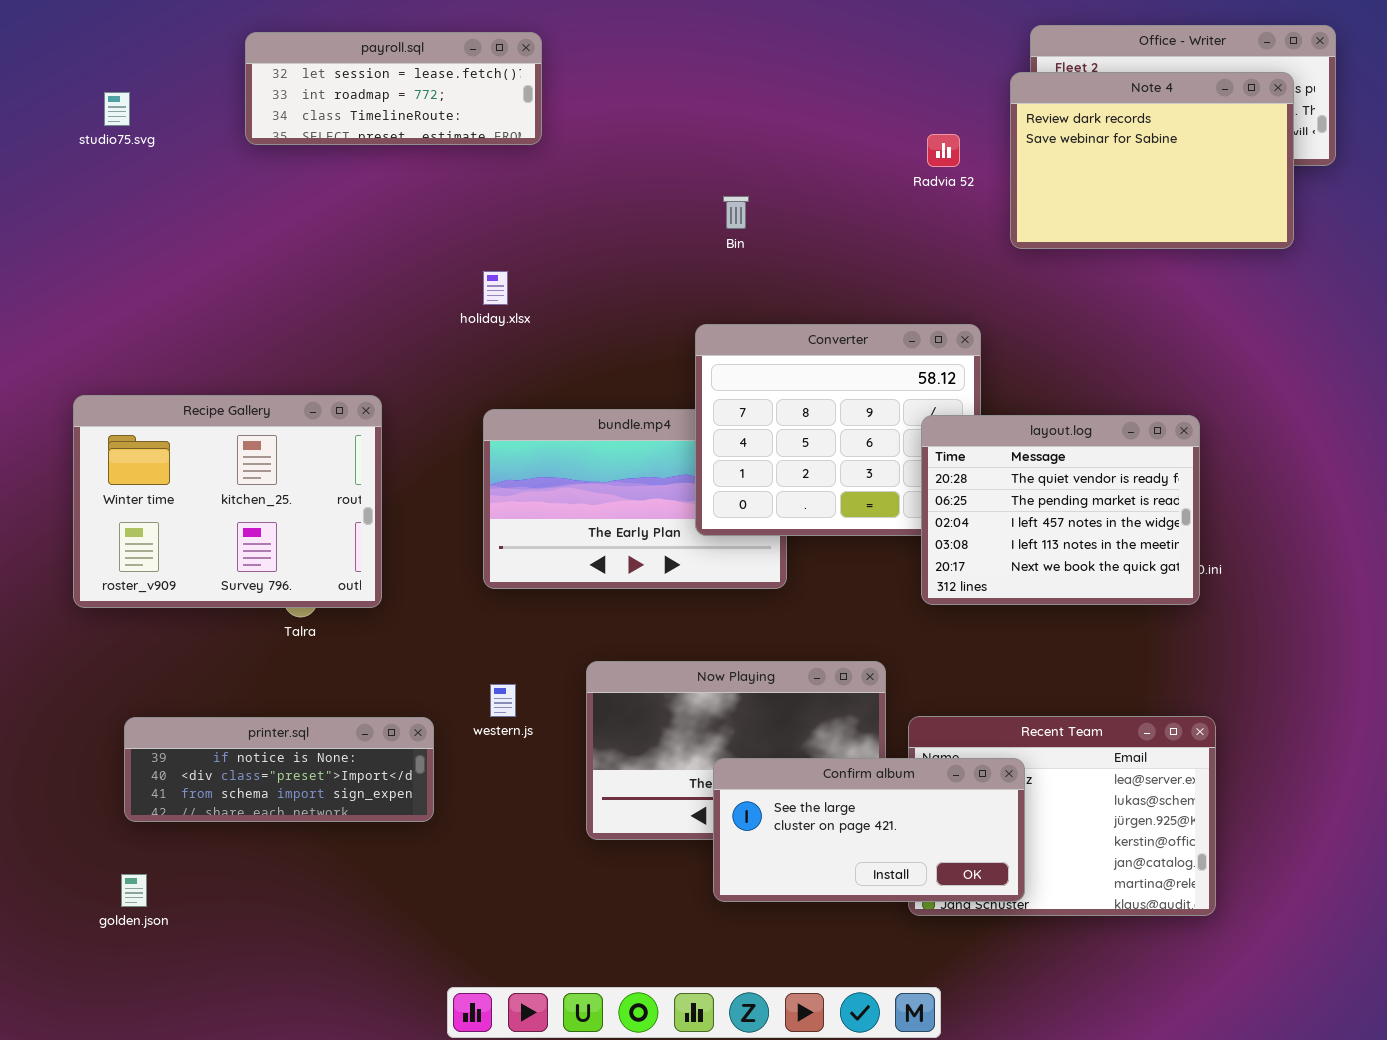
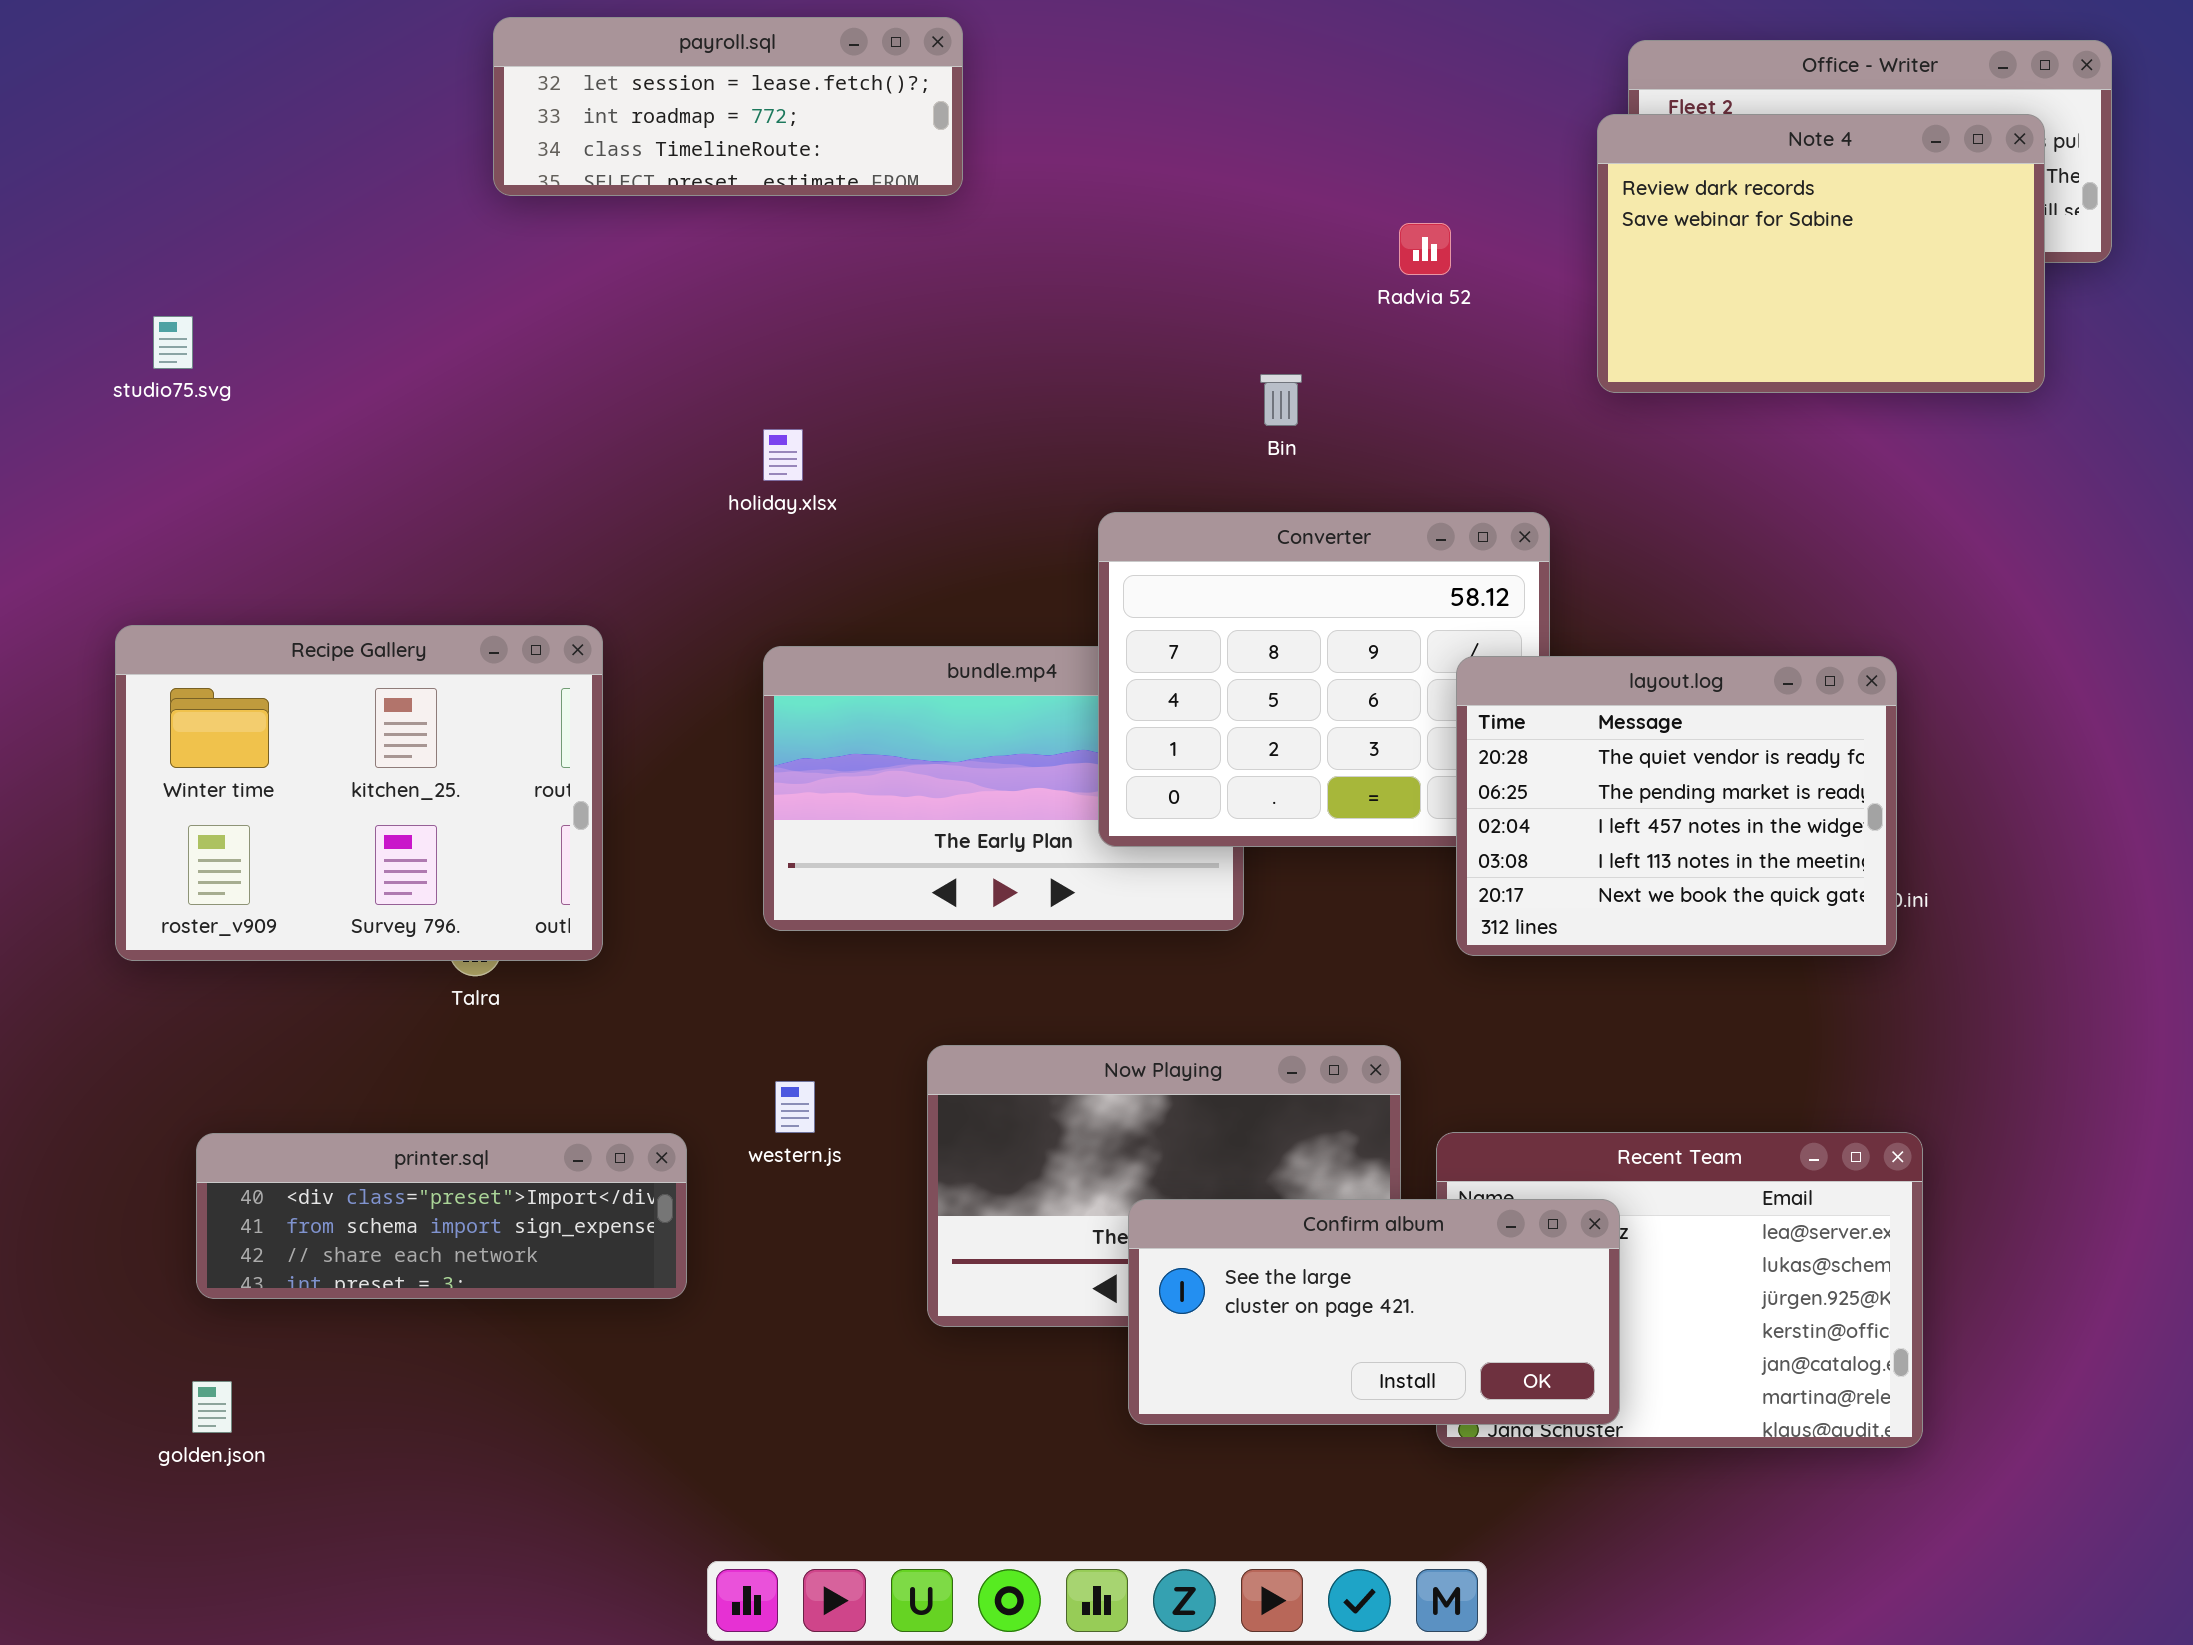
payroll.sql: [245,32,542,145] -> [493,17,963,196], moved
studio75.svg: [104,92,130,126] -> [153,316,193,369], moved
Radvia 52: [927,134,960,167] -> [1399,223,1451,275], moved
Bin: [723,196,749,229] -> [1260,374,1302,426], moved
printer.sql: [124,717,434,822] -> [196,1133,687,1299], scrolled down 1 row

